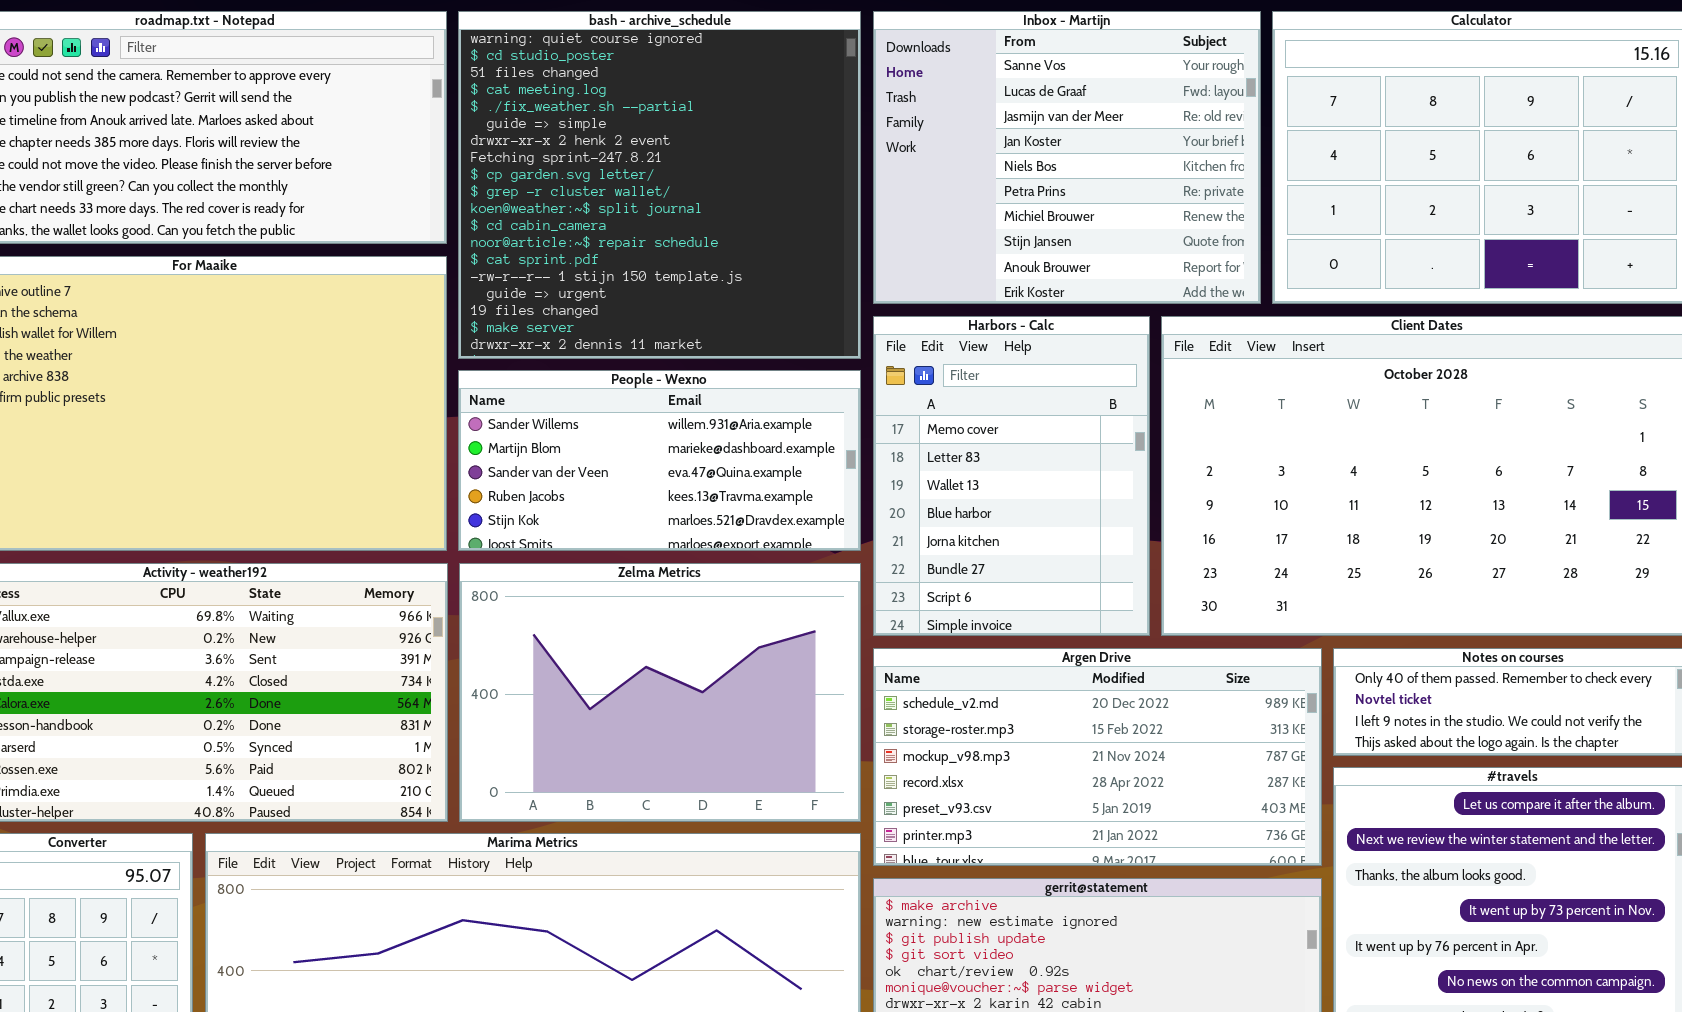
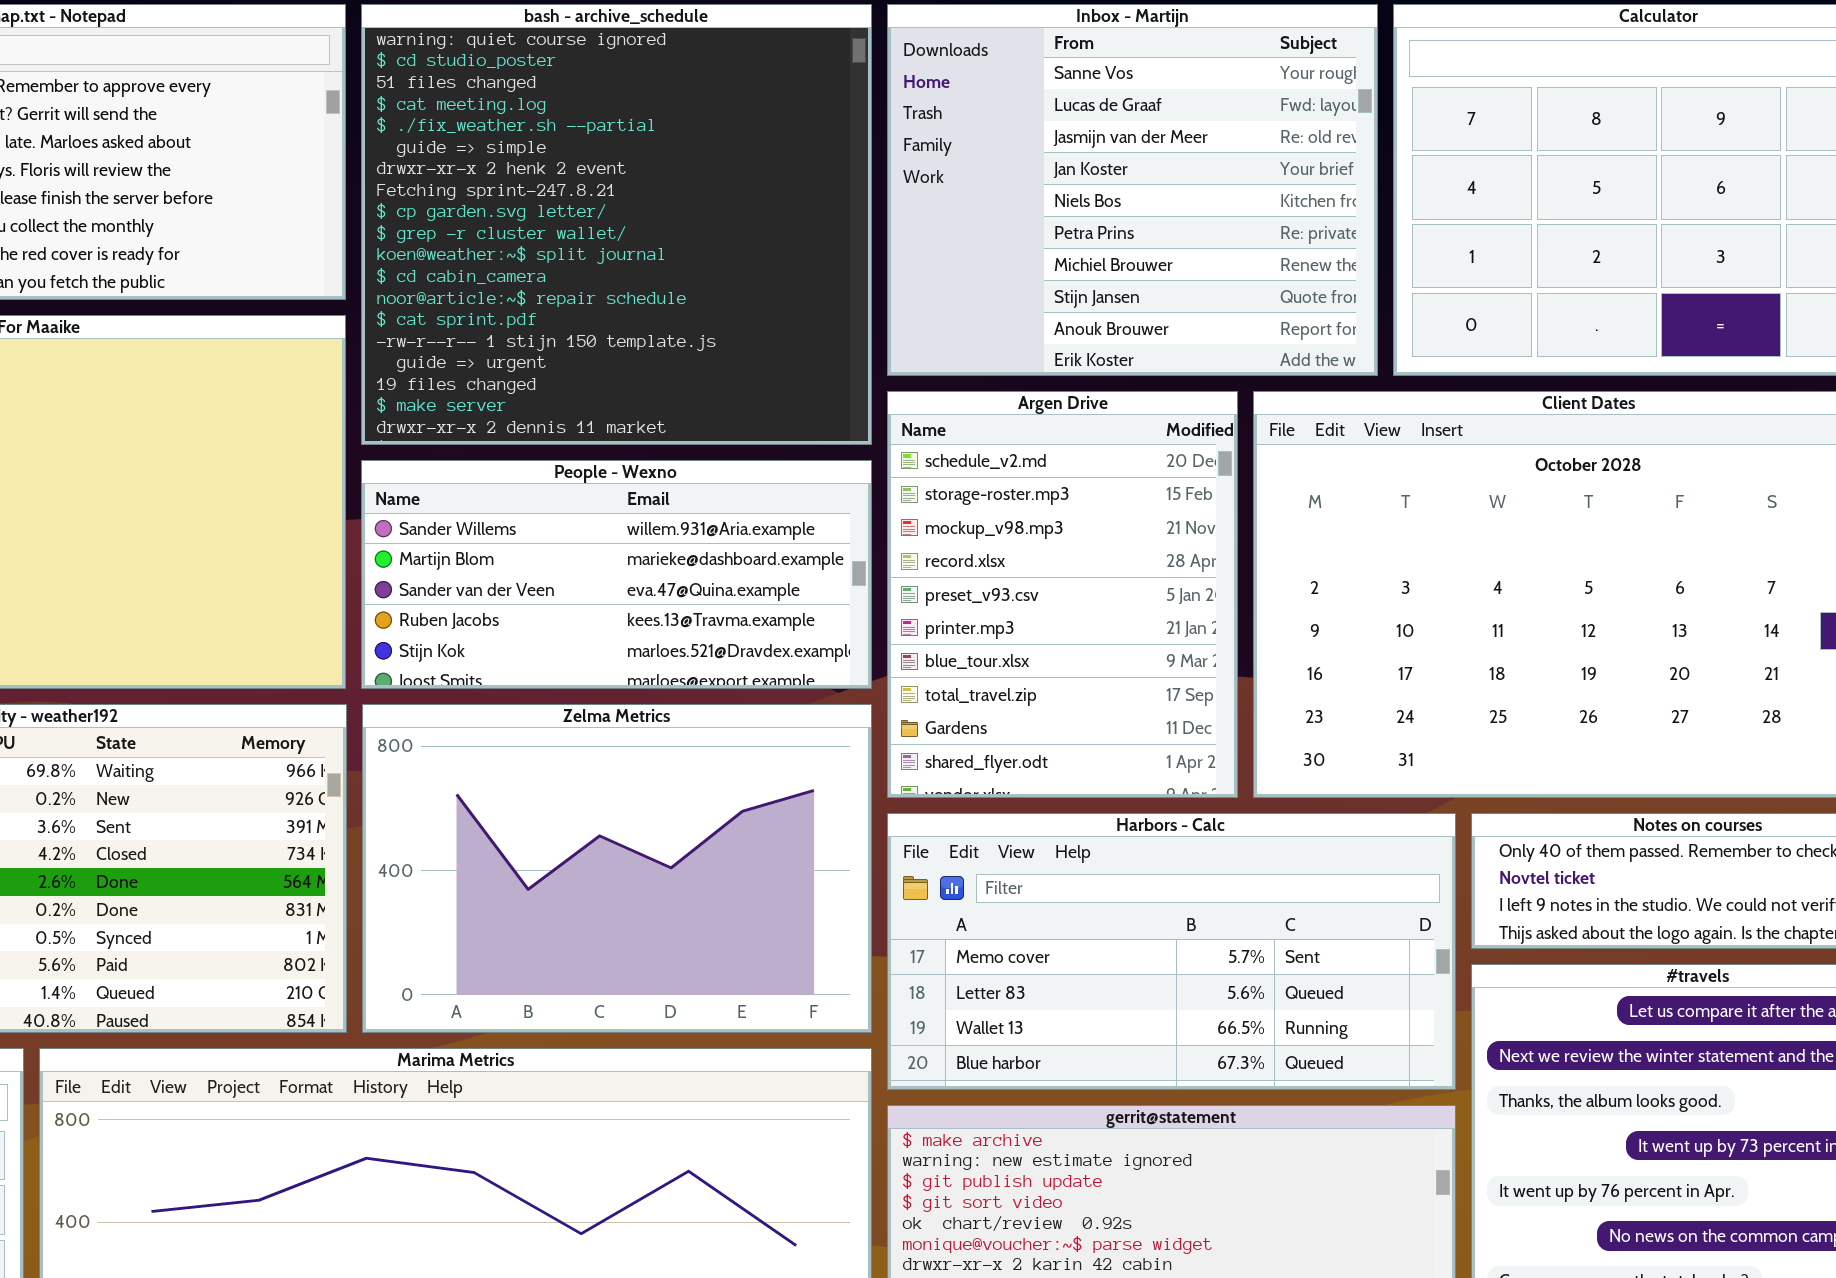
Harbors - Calc: [873,316,1150,636] -> [887,813,1456,1090], moved, resized
Argen Drive: [873,648,1322,866] -> [887,391,1238,798], moved, resized

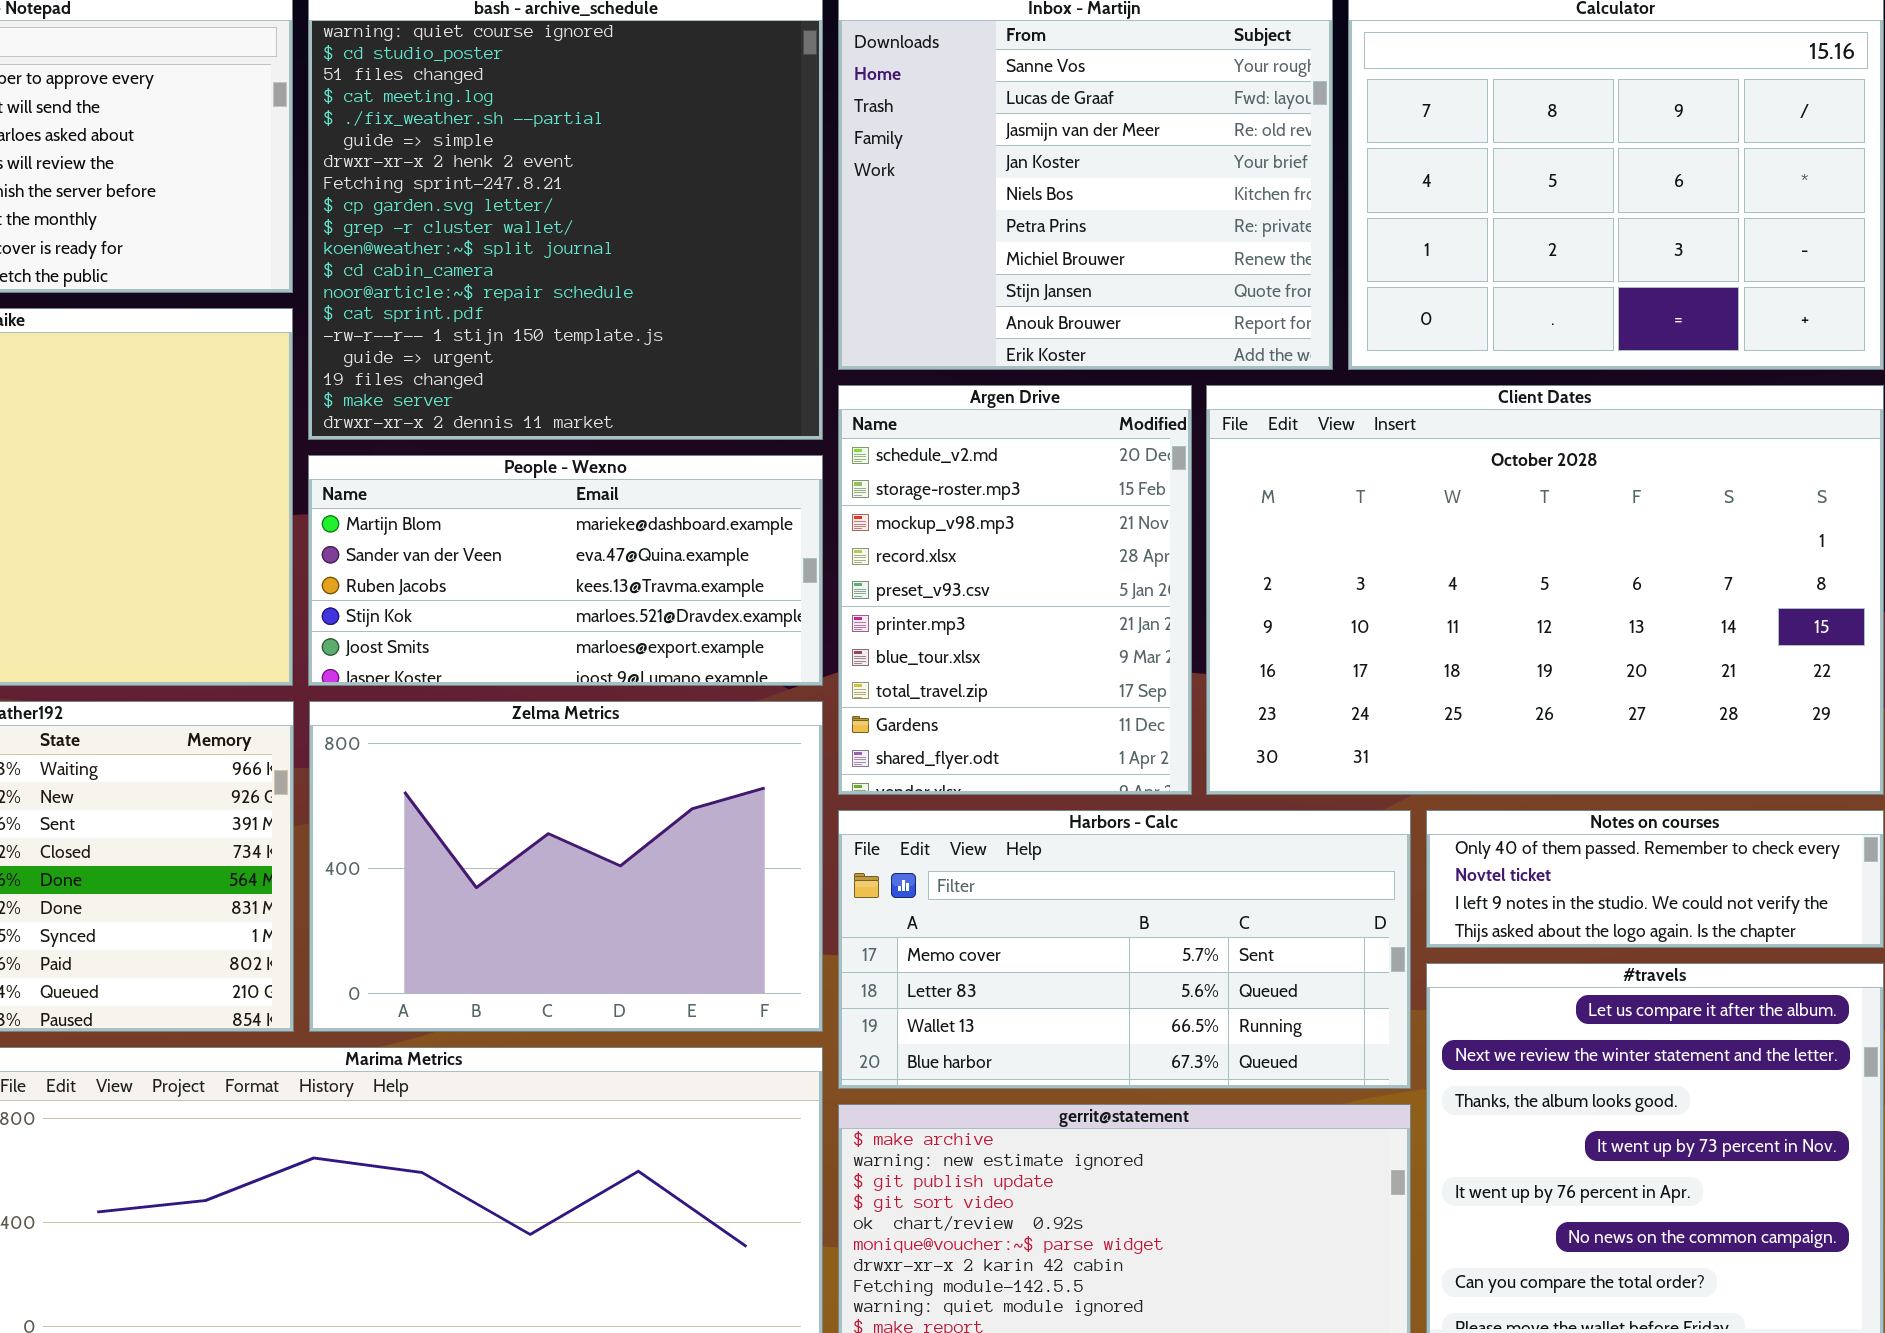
People - Wexno: [361,460,872,689] -> [308,455,823,686], scrolled down 1 row

